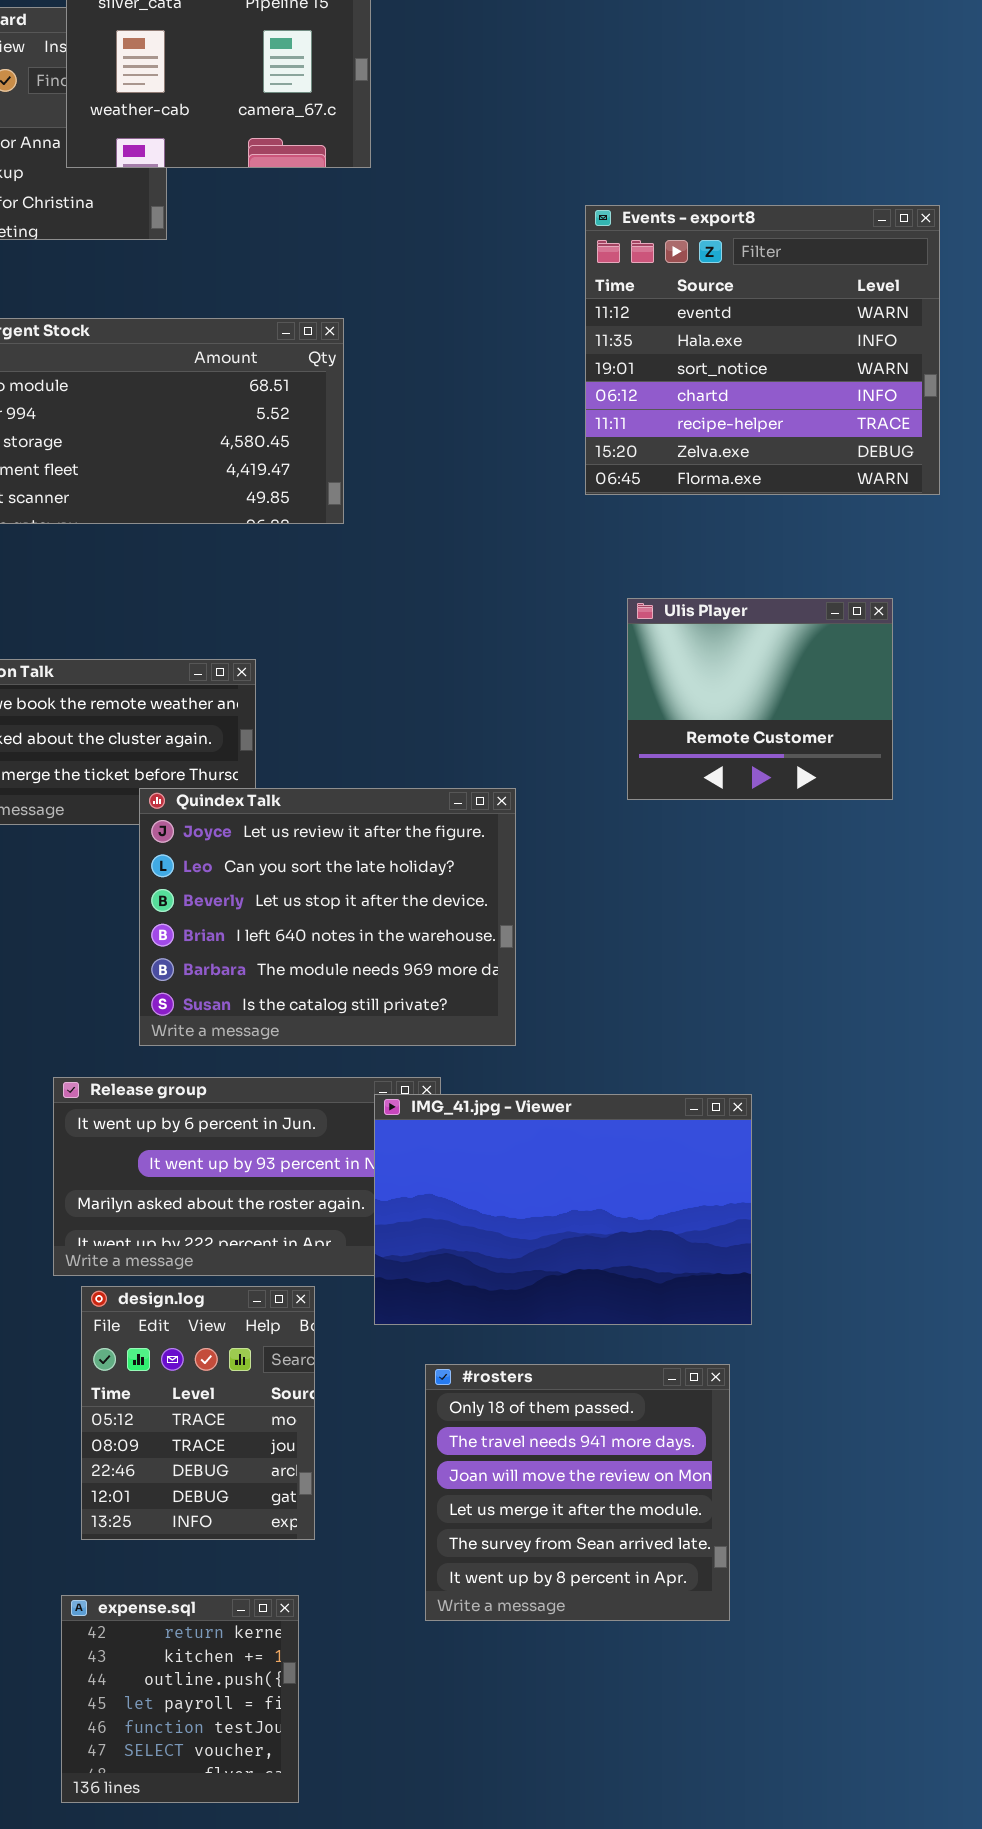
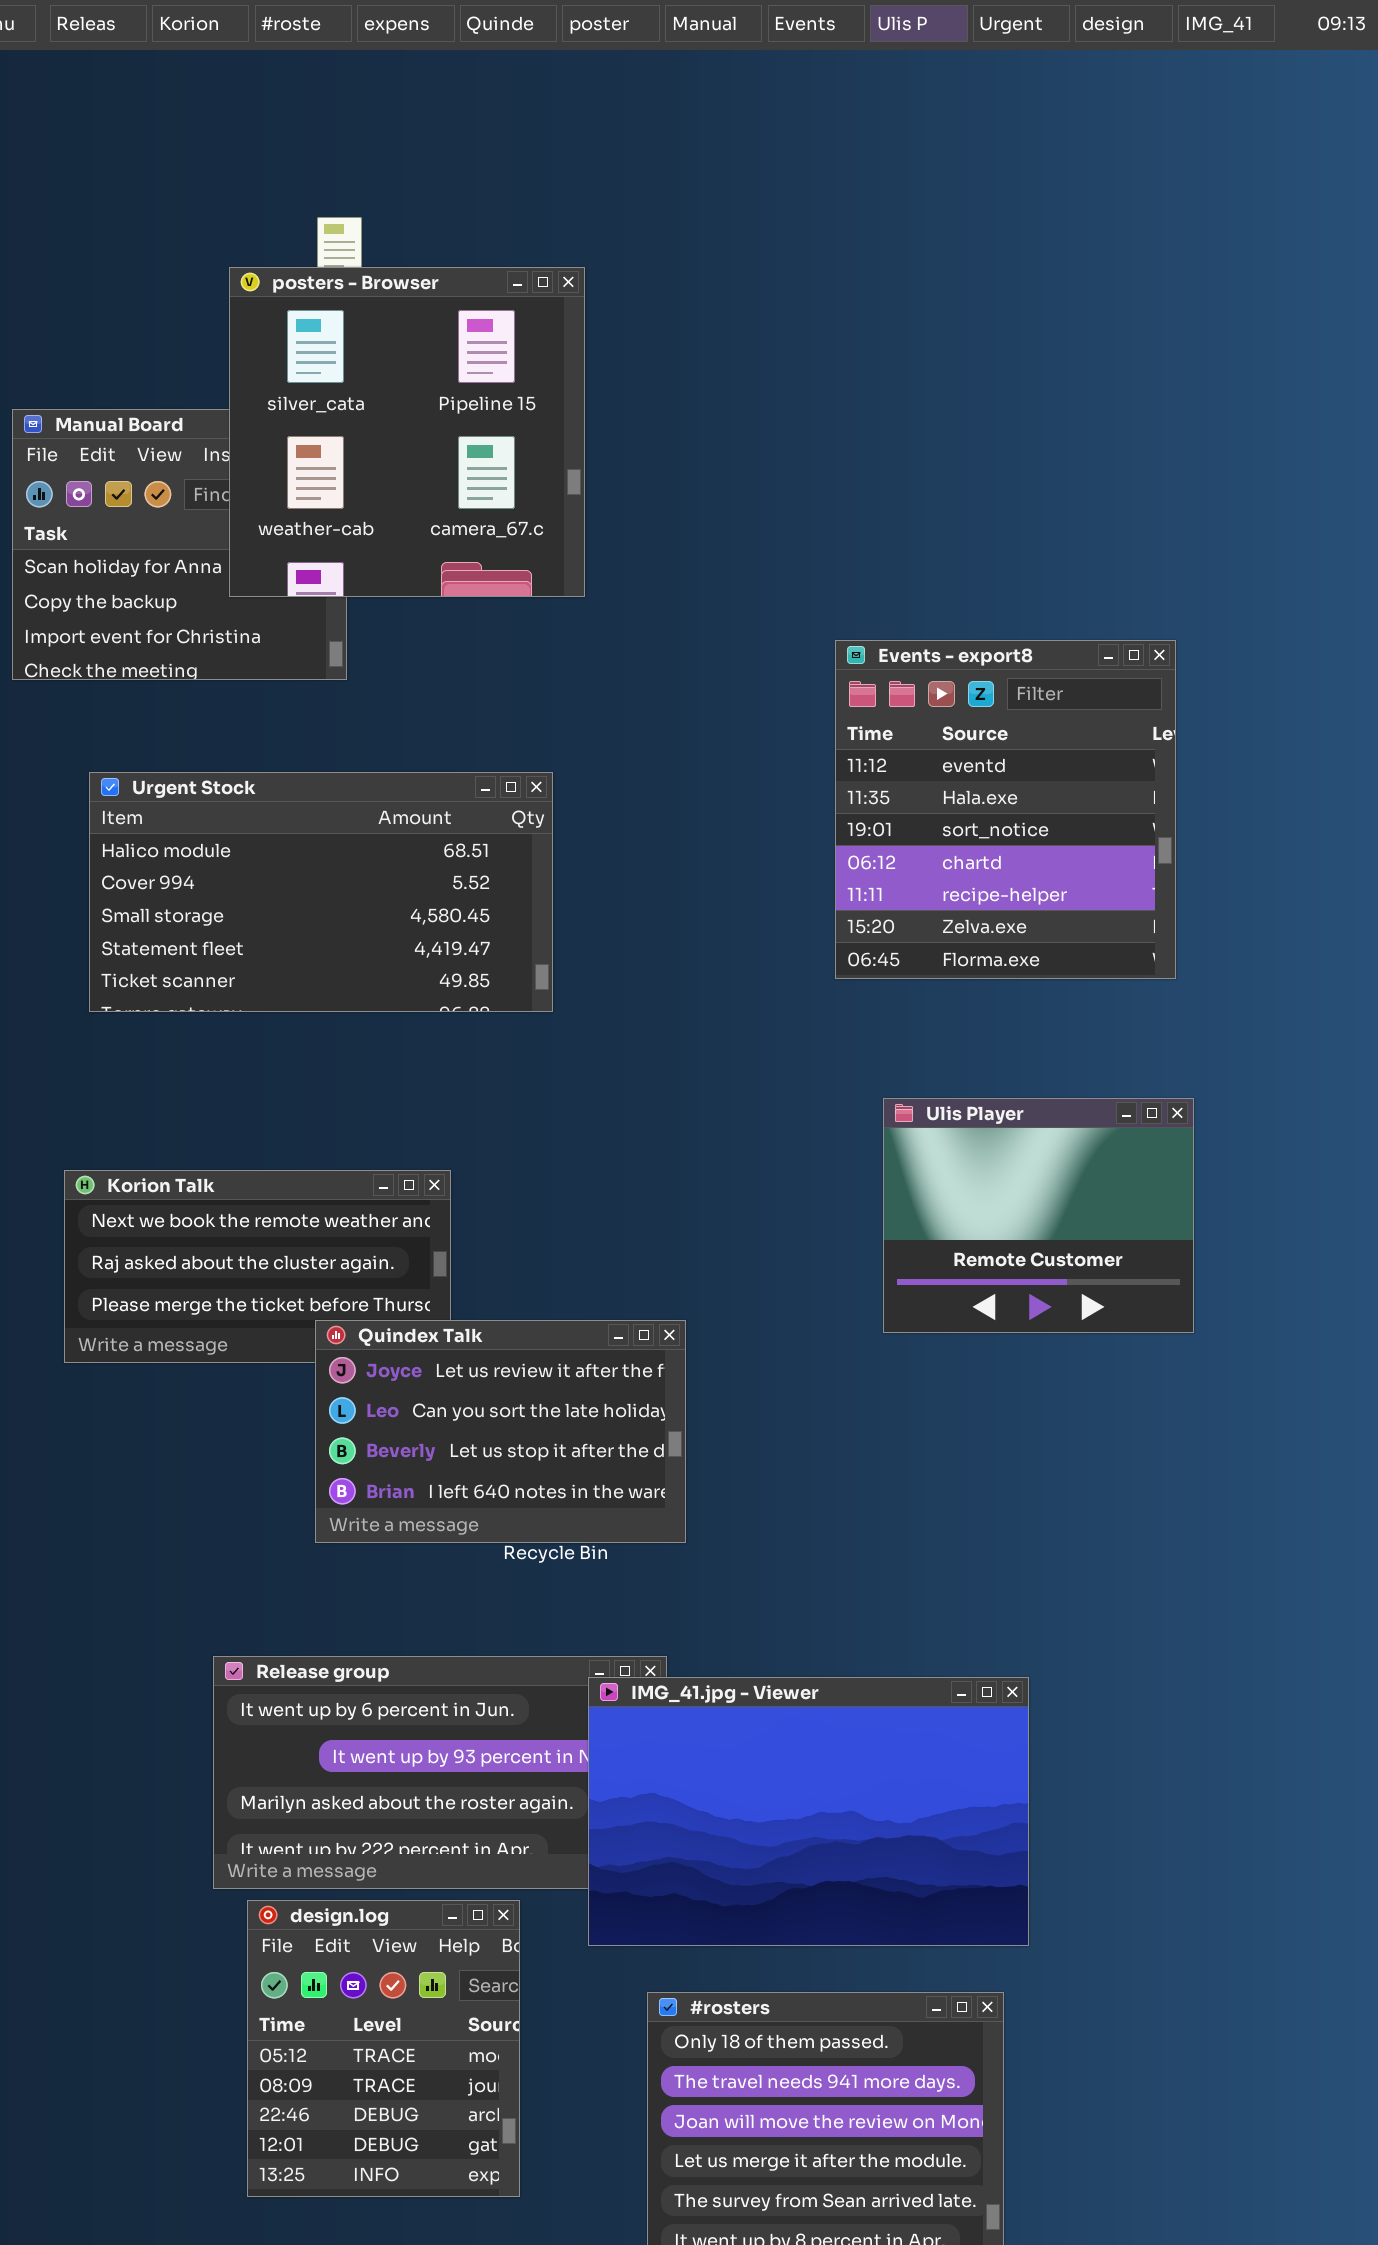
Events - export8: [585,205,940,495] -> [835,640,1176,979], resized
Quindex Talk: [139,788,516,1046] -> [315,1320,686,1543], resized

